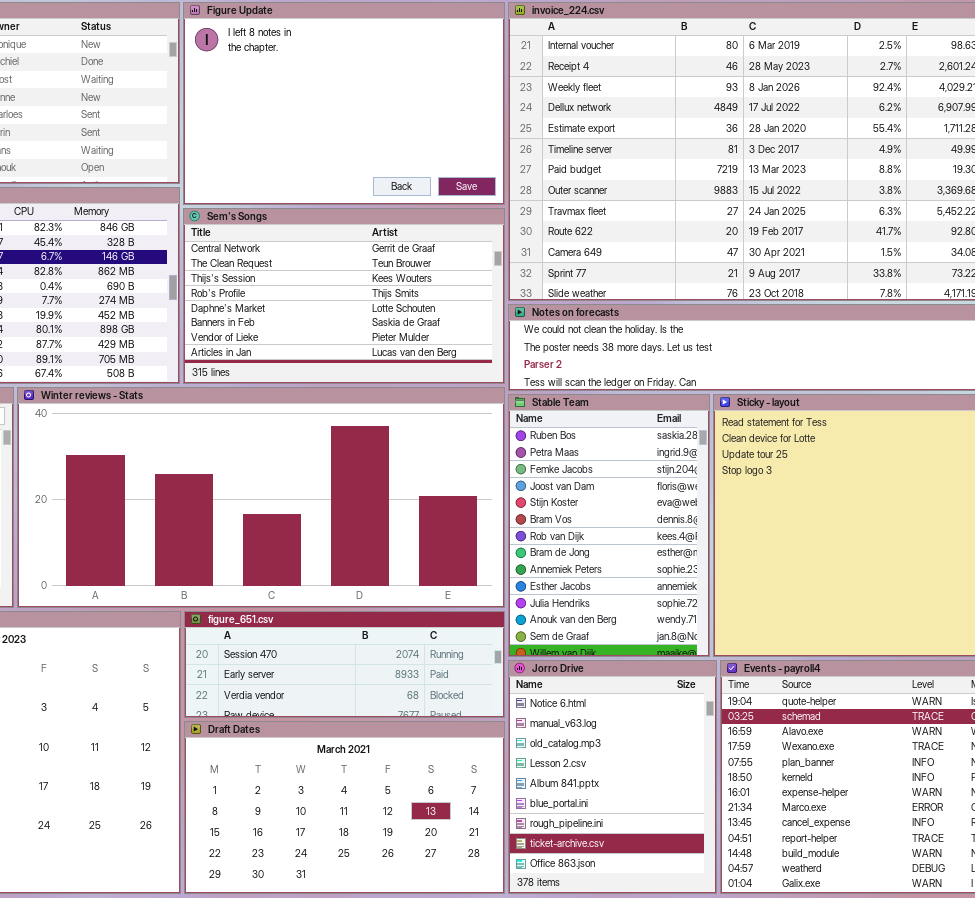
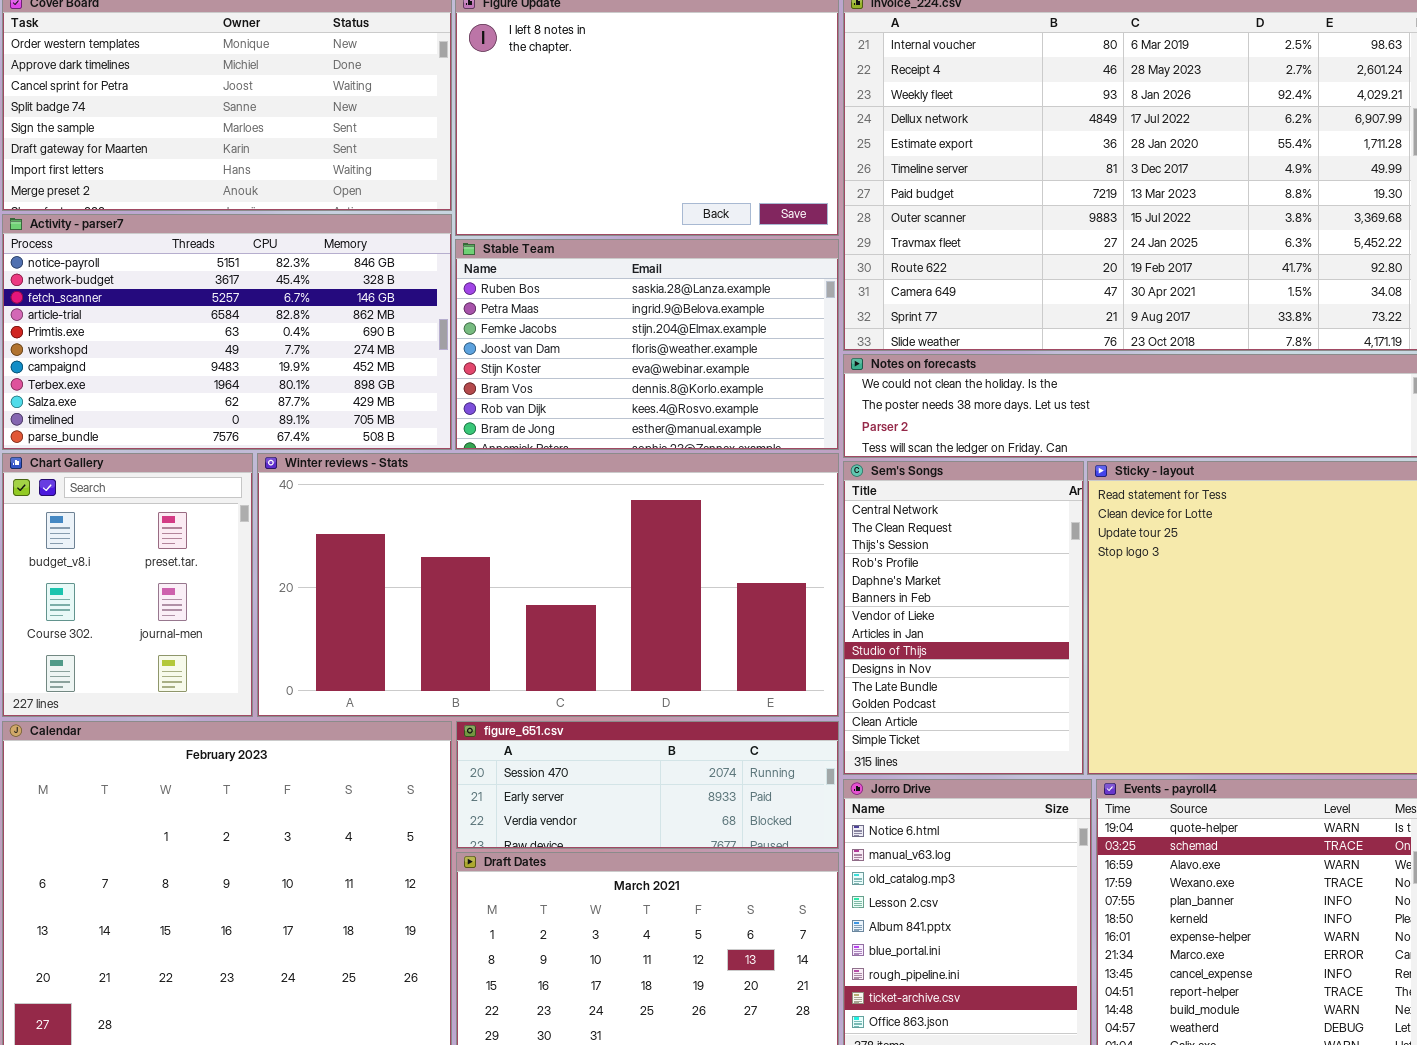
Sem's Songs: [183,208,505,384] -> [843,461,1084,775], moved, resized
Stable Team: [508,394,710,657] -> [455,239,839,450], moved, resized

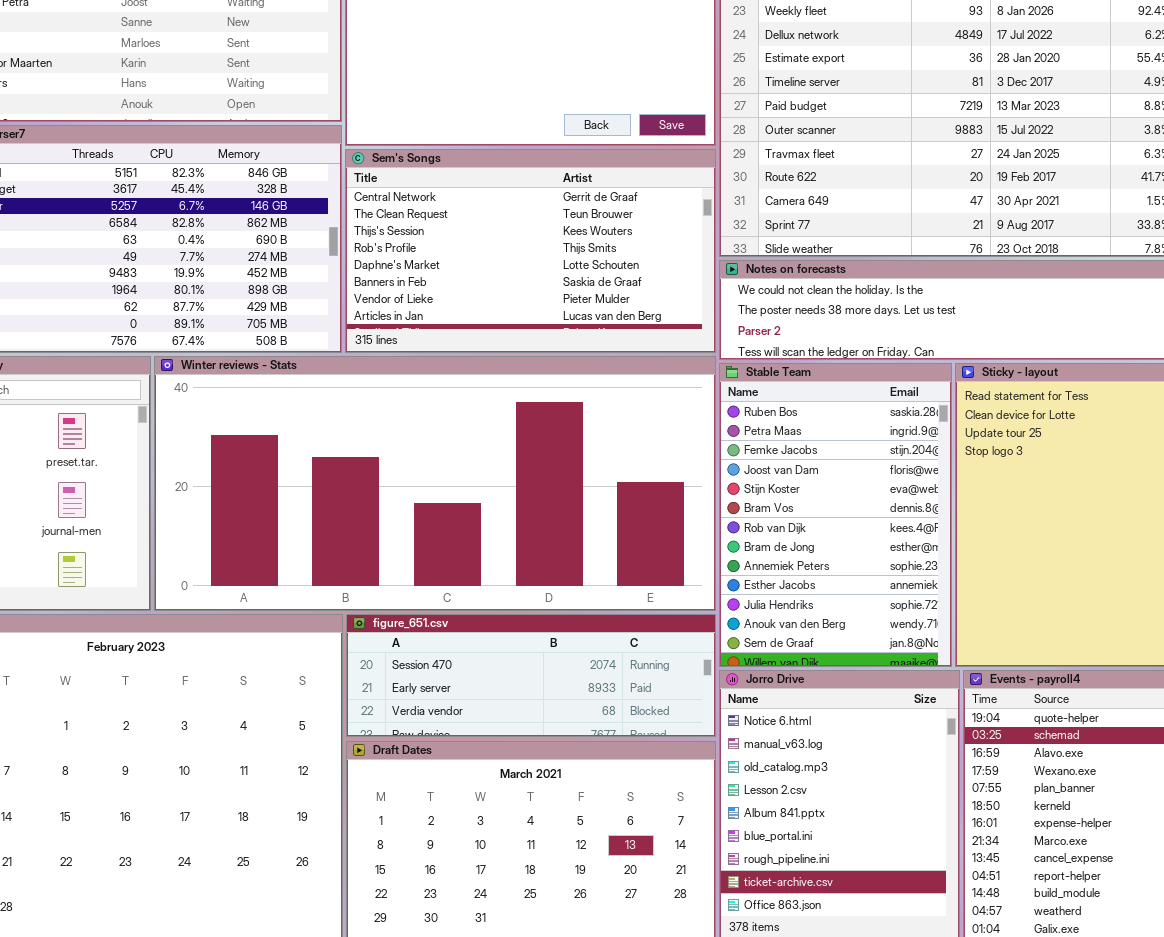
Stable Team: [455,239,839,450] -> [719,363,952,667], moved, resized
Sem's Songs: [843,461,1084,775] -> [345,149,716,353], moved, resized

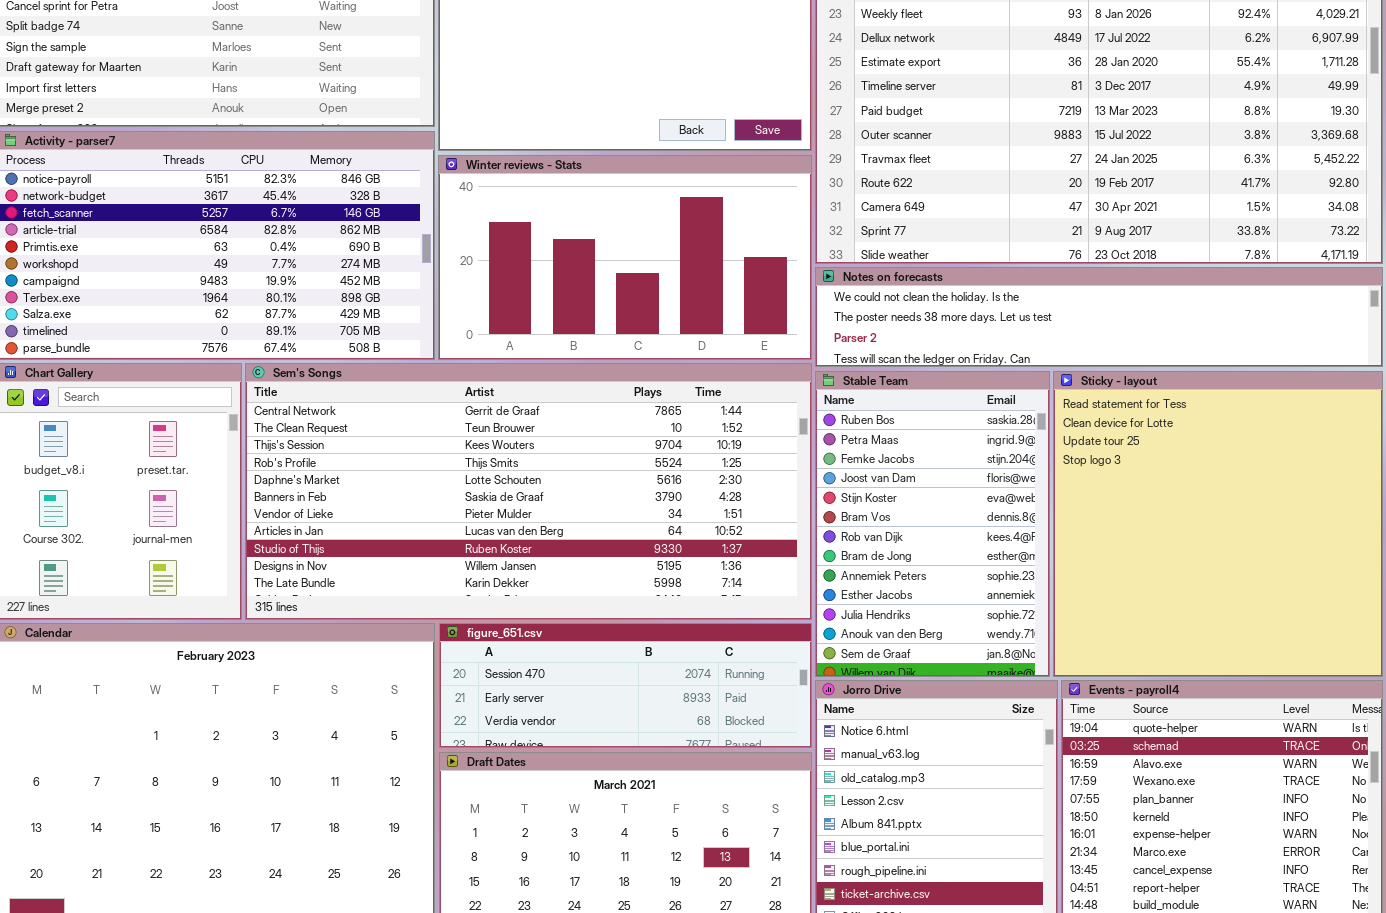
Sem's Songs: [345,149,716,353] -> [245,363,812,620], moved, resized
Winter reviews - Stats: [154,356,716,611] -> [438,155,812,360], moved, resized

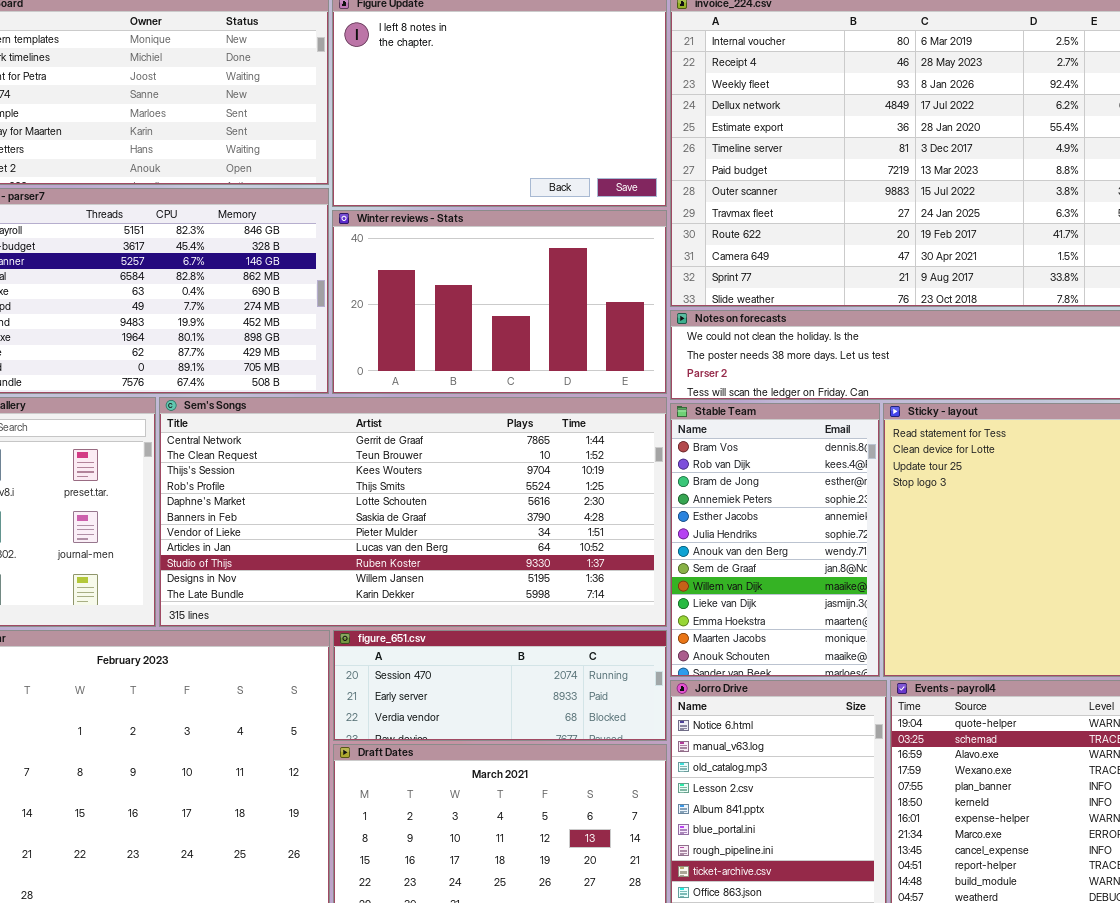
Stable Team: [815,371,1050,677] -> [670,403,880,677], scrolled down 5 rows

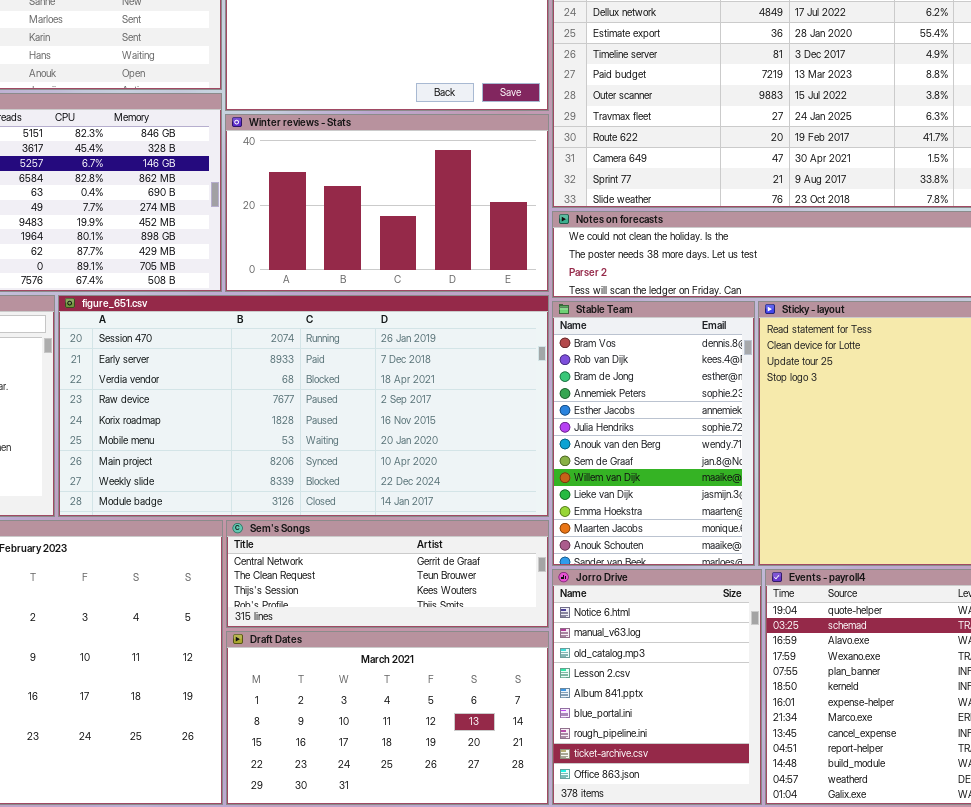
Sem's Songs: [159,397,667,627] -> [226,520,549,628], moved, resized
figure_651.csv: [333,630,667,741] -> [58,295,549,517], moved, resized

